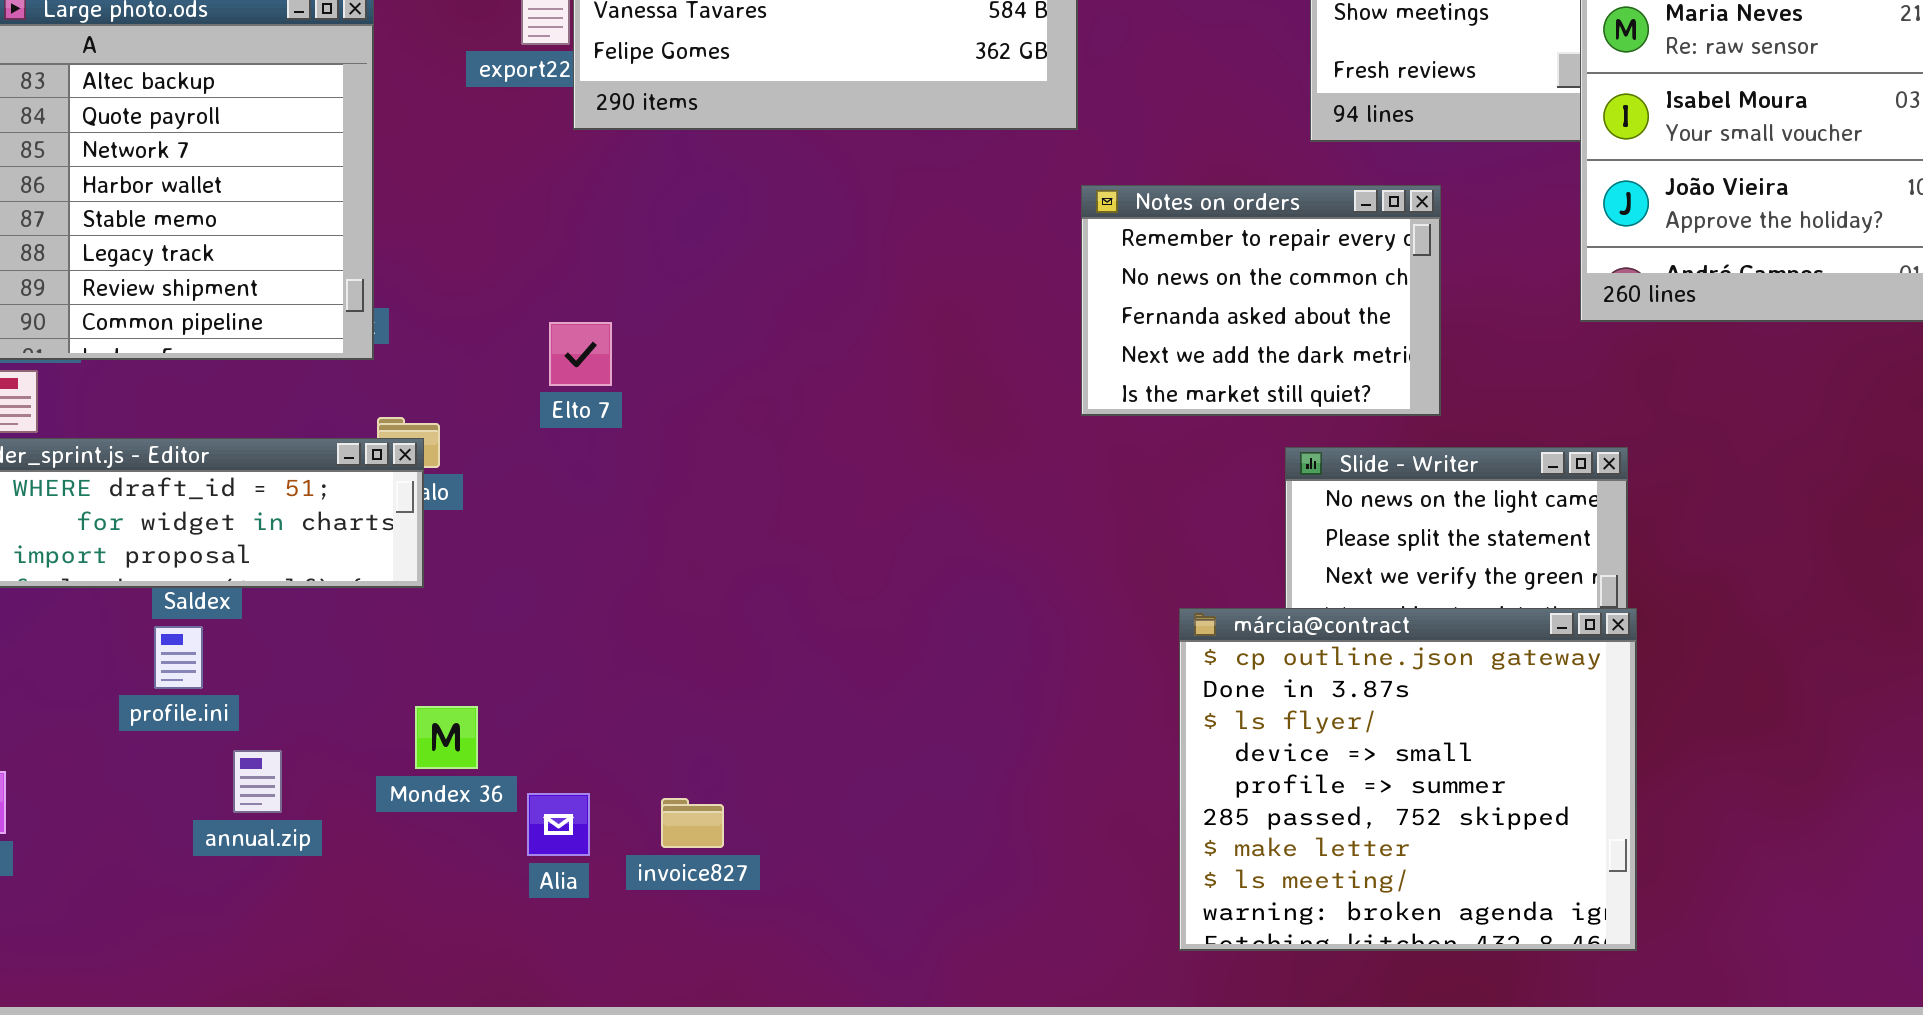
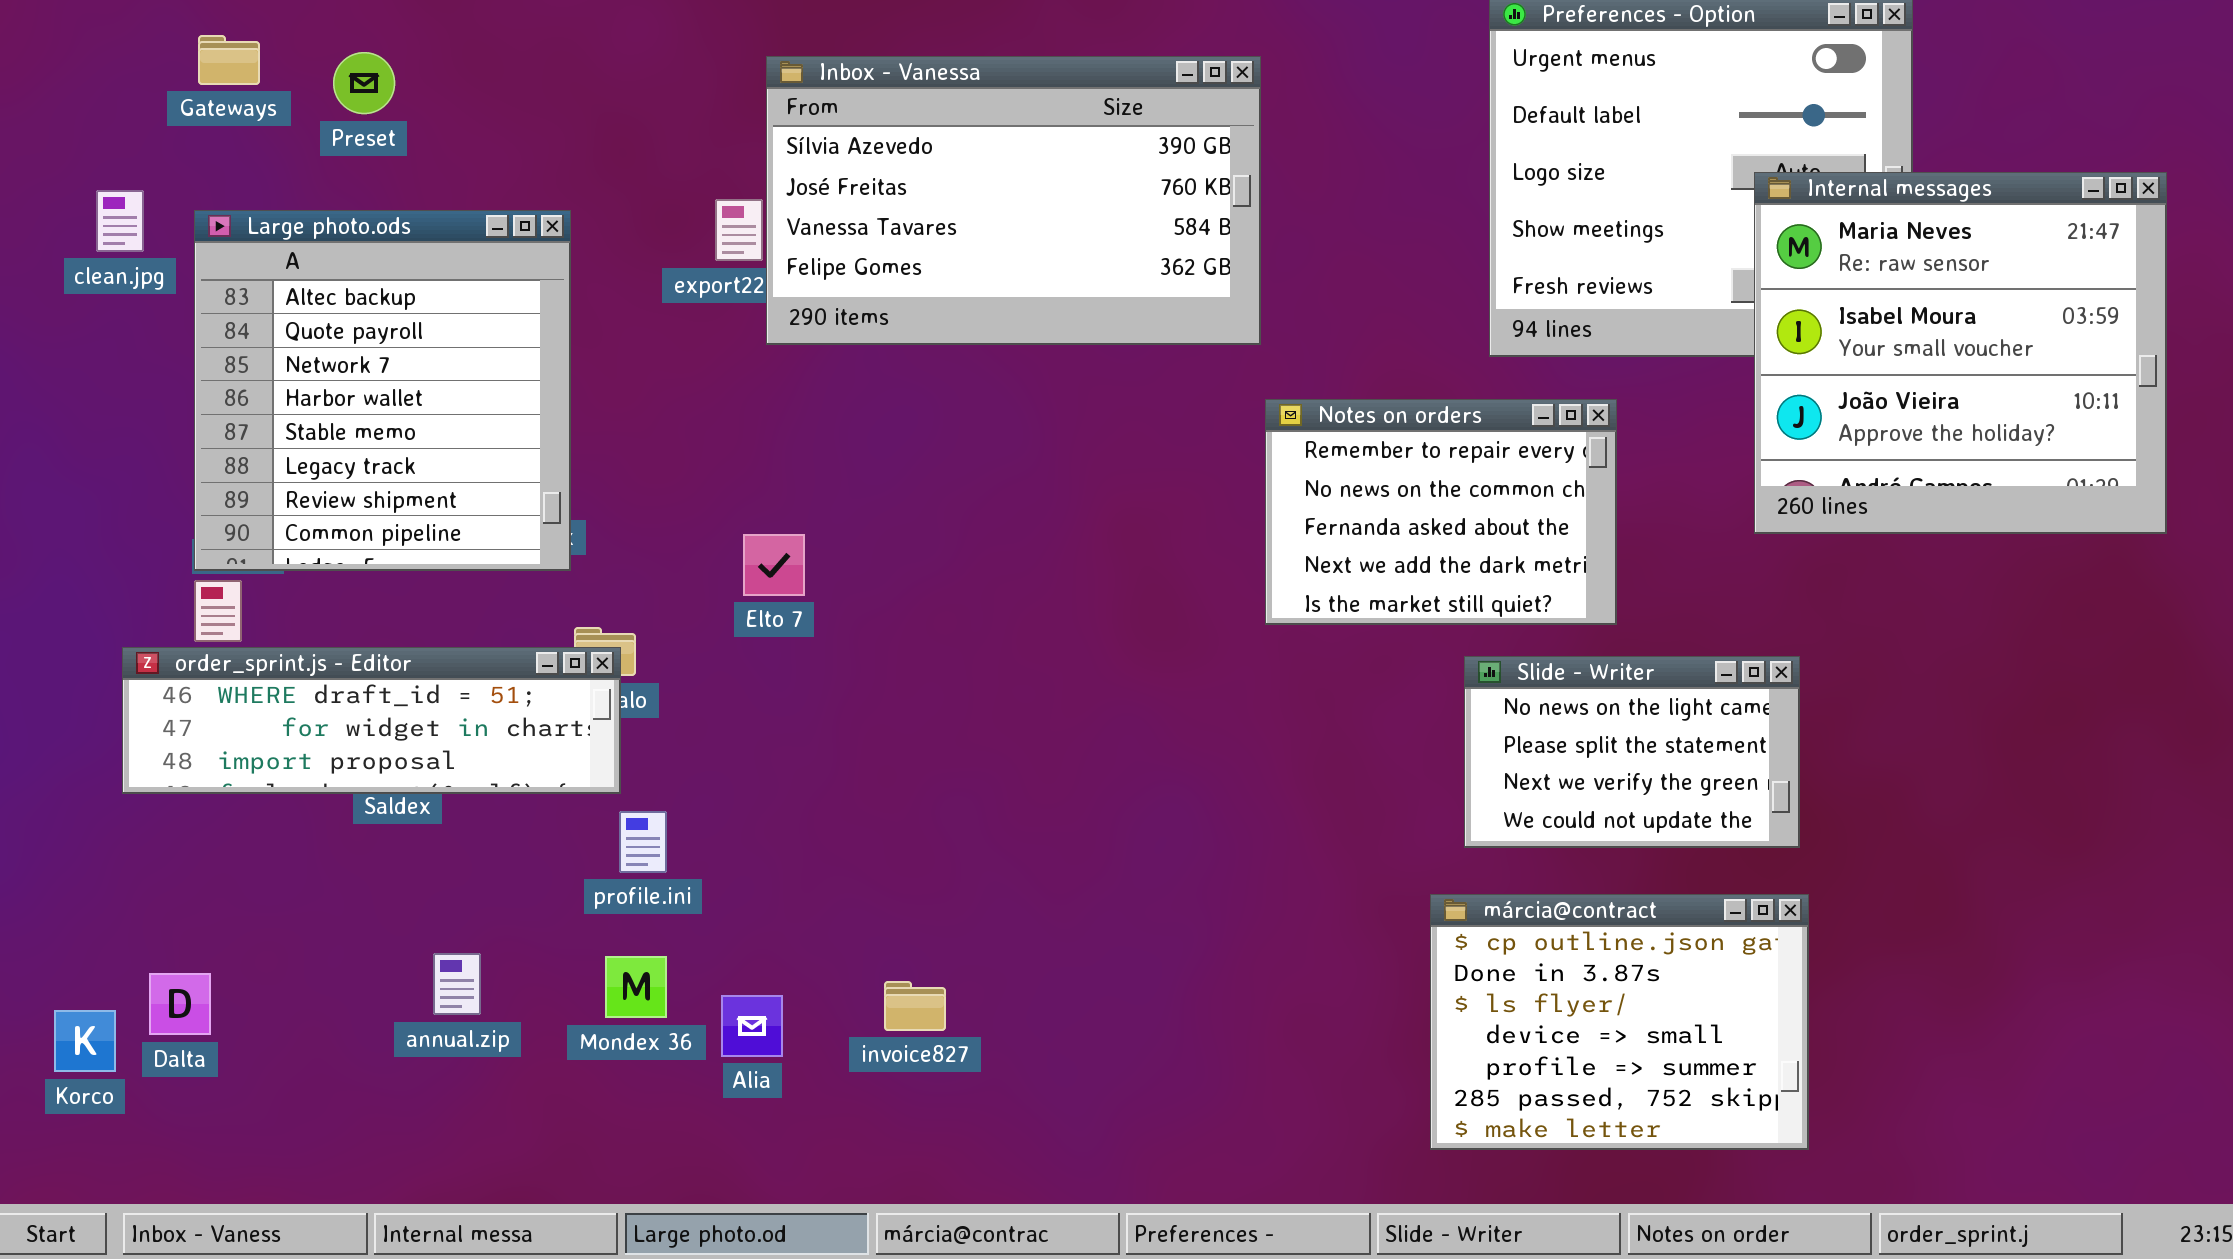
márcia@contract: [1179,608,1637,951] -> [1430,894,1809,1150], resized
profile.ini: [154,626,203,689] -> [619,811,667,873], moved
Mondex 36: [415,706,478,769] -> [605,956,667,1018], moved
invoice827: [661,798,724,848] -> [884,981,946,1031], moved

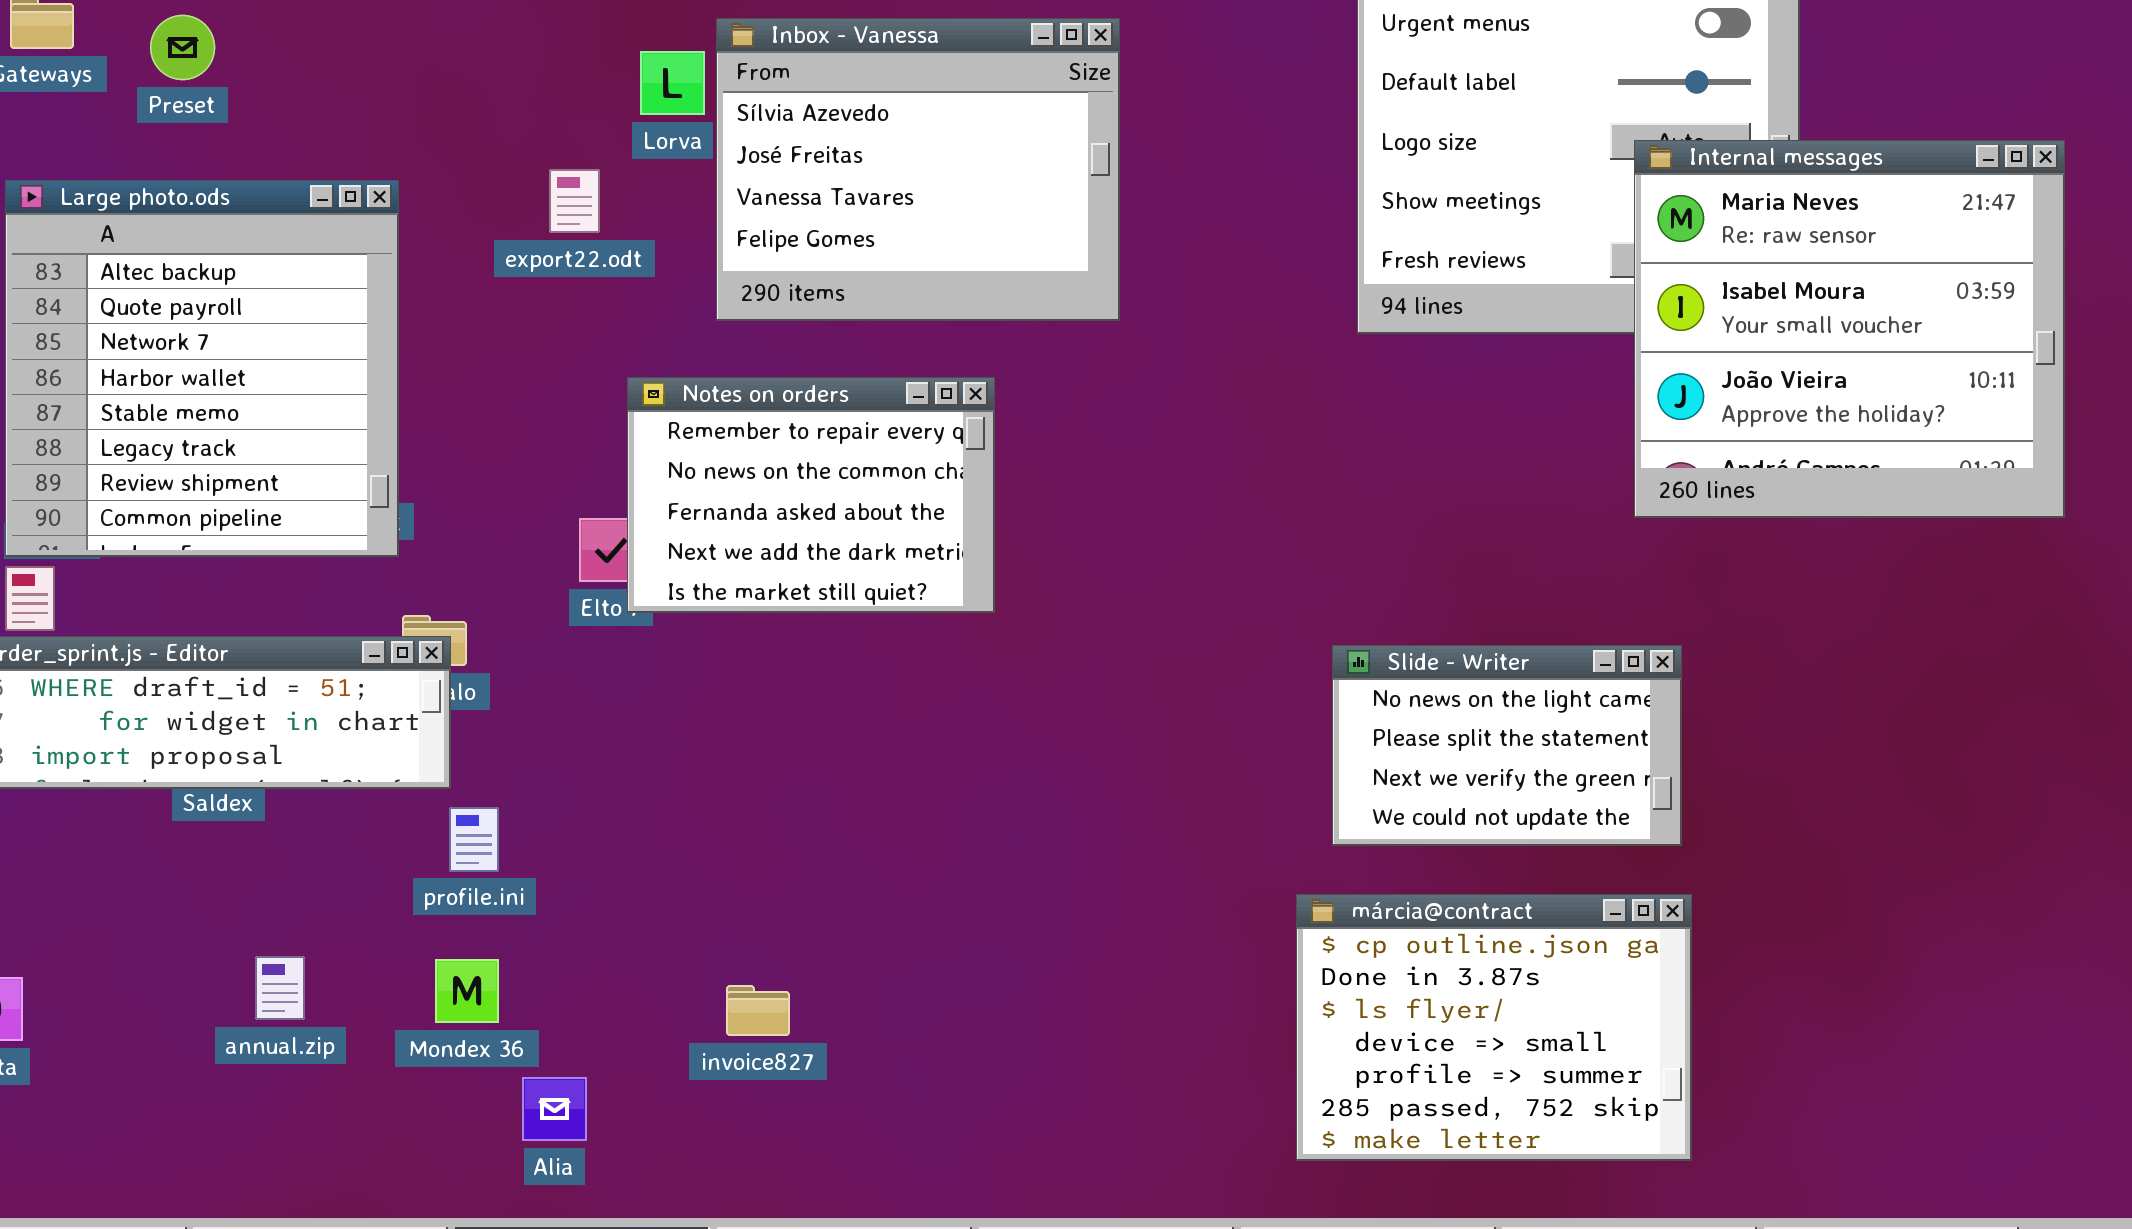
Inbox - Vanessa: [766,56,1261,345] -> [716,18,1120,321], resized
Notes on orders: [1265,399,1617,625] -> [627,377,995,613], moved
Alia: [721,995,783,1057] -> [522,1077,587,1141], moved

